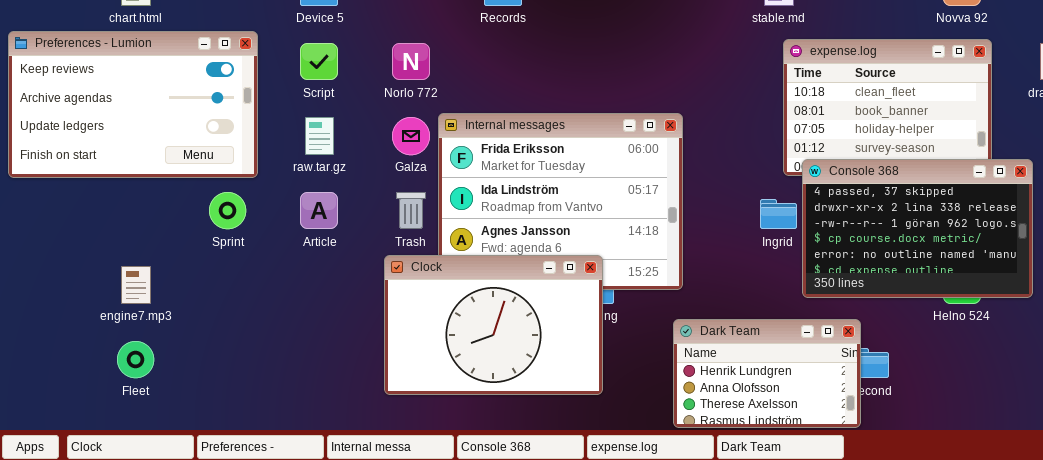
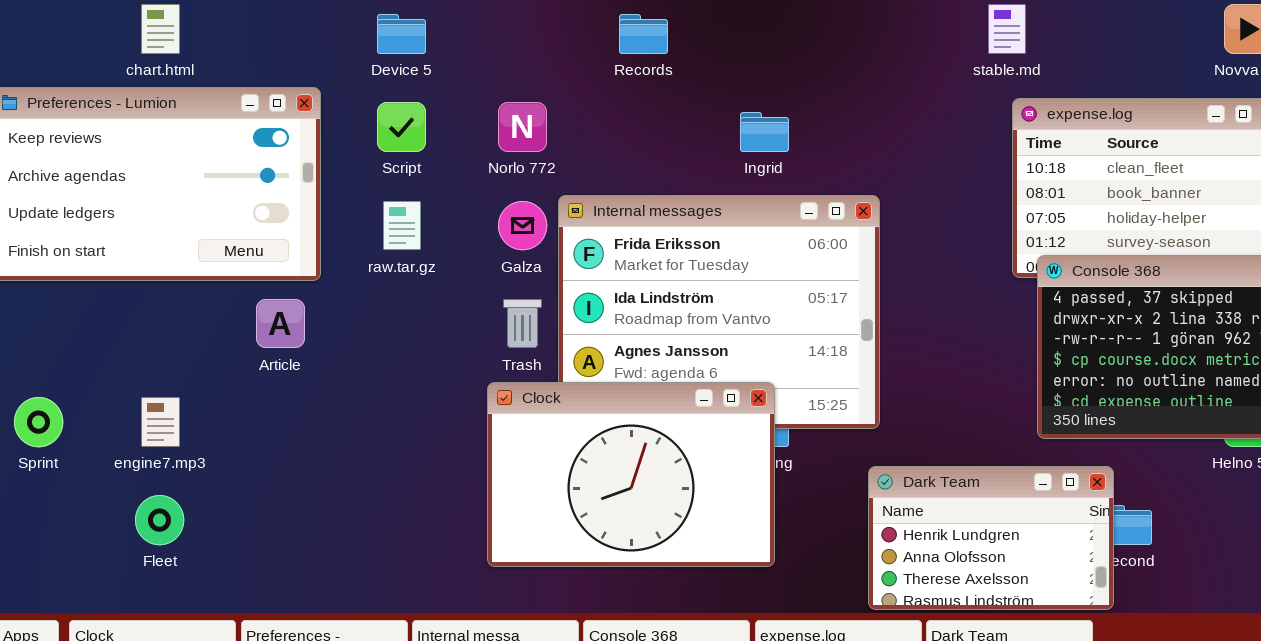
Sprint: [209,192,246,229] -> [14,397,63,447], moved
Article: [300,192,338,229] -> [256,299,305,348], moved
Ingrid: [760,199,797,229] -> [740,112,789,152], moved

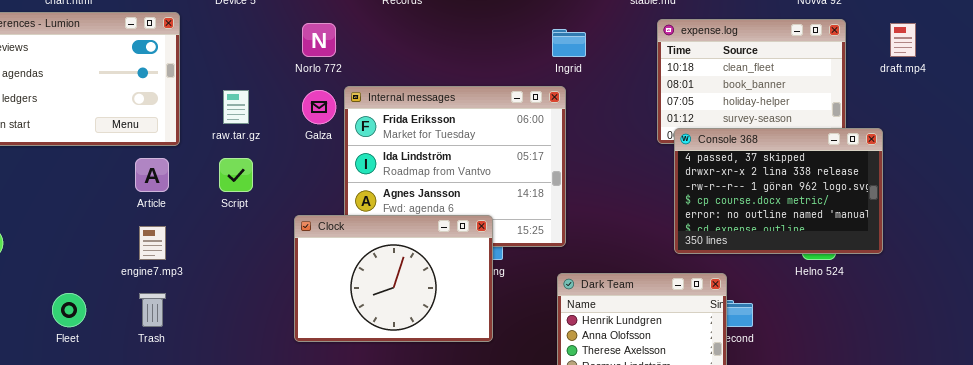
Script: [377,102,426,152] -> [219,158,253,192], moved
Ingrid: [740,112,789,152] -> [552,29,586,57], moved
Trash: [503,299,542,348] -> [139,293,166,327], moved
engine7.mp3: [141,397,180,447] -> [139,226,166,260], moved

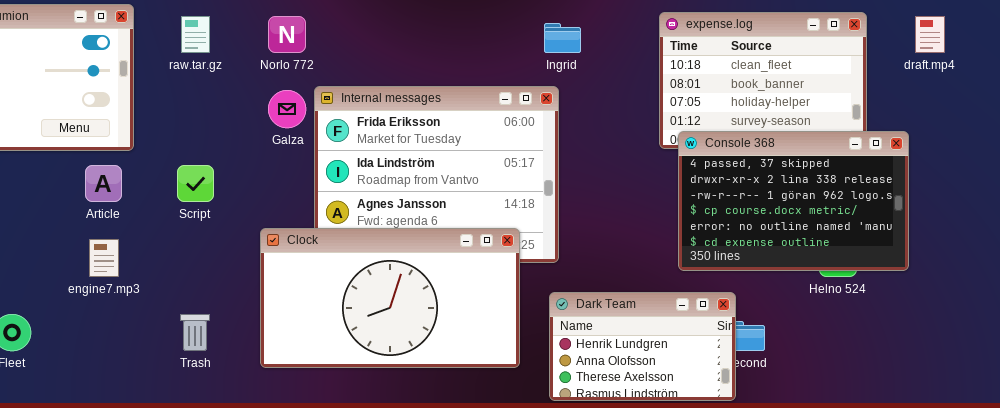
raw.tar.gz: [223,90,249,124] -> [181,16,210,53], moved
Clock: [294,215,493,342] -> [260,228,520,368], resized
Trash: [139,293,166,327] -> [180,314,210,351], moved

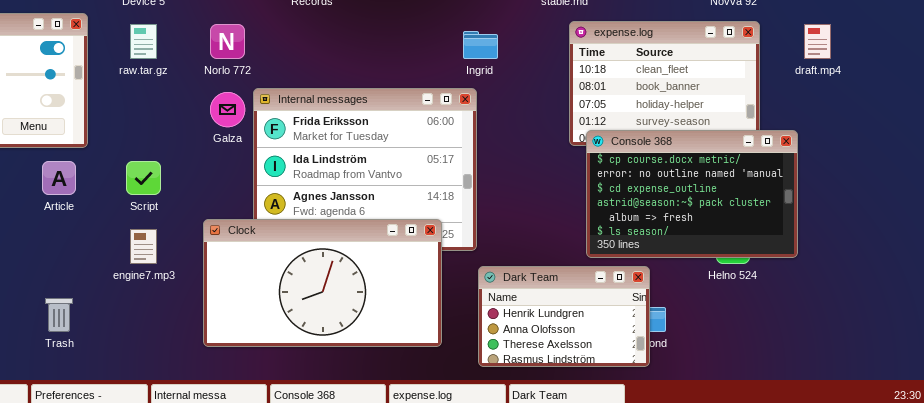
Console 368: [678,131,909,271] -> [586,130,798,258], scrolled down 3 rows
engine7.mp3: [89,239,119,277] -> [130,229,157,264], moved
Dark Team: [549,292,736,401] -> [478,266,650,367], moved
Trash: [180,314,210,351] -> [45,298,73,332], moved

